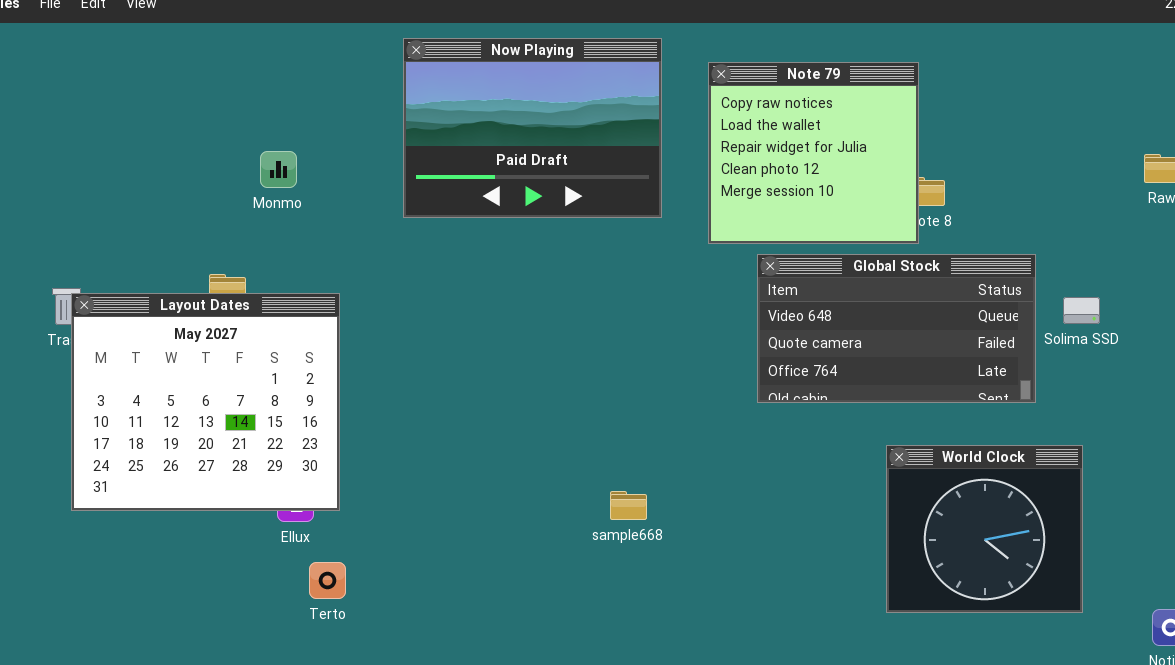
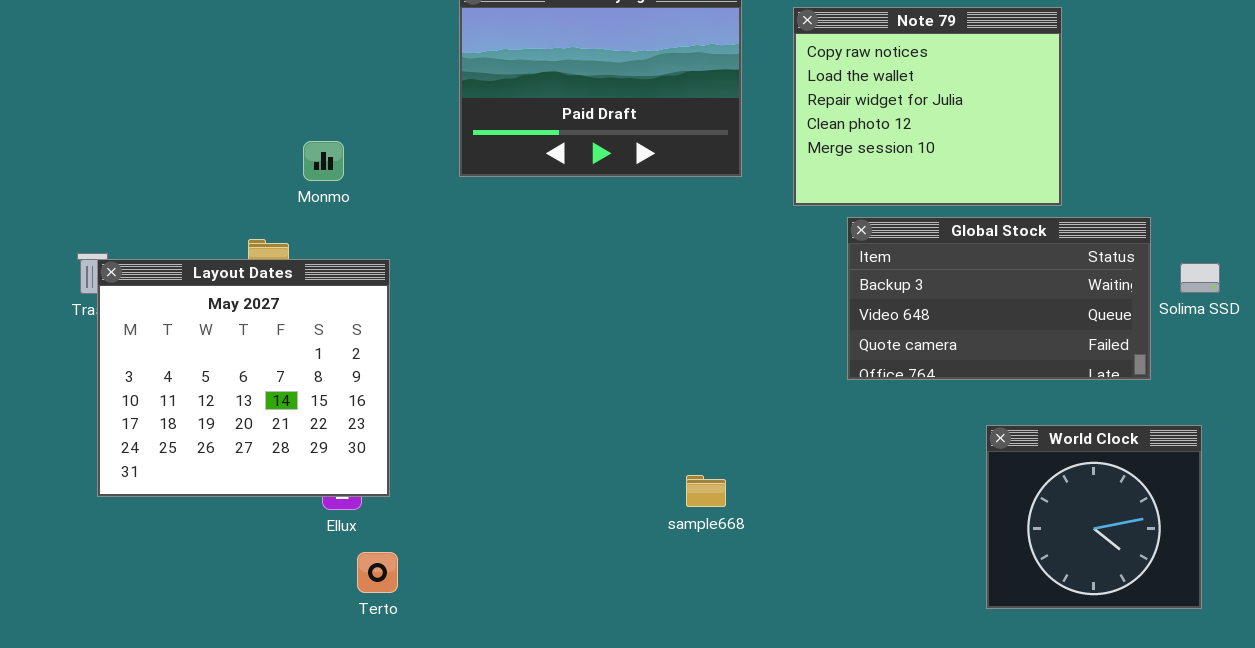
Note 79: [708,62,919,244] -> [793,7,1062,206], resized
Monmo: [260,151,297,188] -> [303,141,344,181], moved
Global Stock: [757,254,1036,403] -> [847,217,1151,380], scrolled up 1 row

